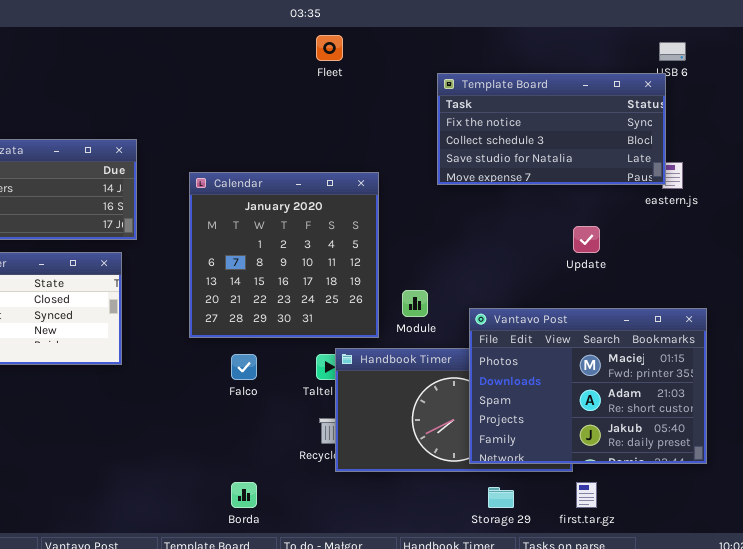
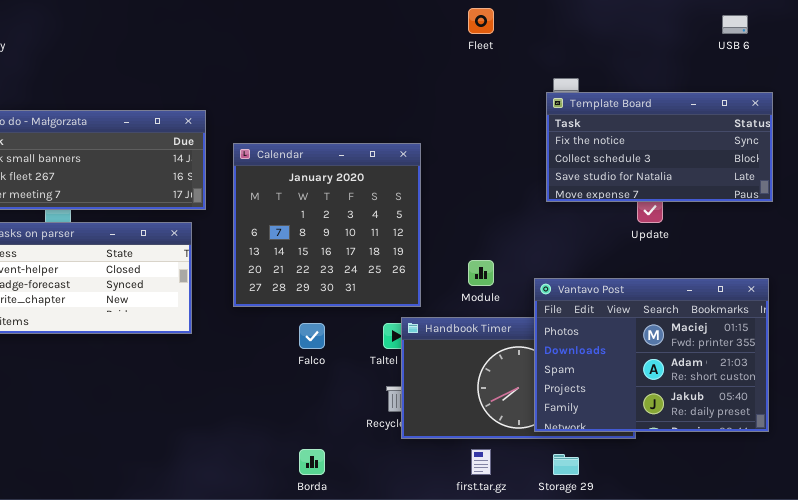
Fleet: [316,35,343,61] -> [468,8,494,34], moved
Template Board: [437,73,666,185] -> [546,92,773,202], moved
Calendar: [189,172,379,338] -> [233,143,421,307], moved
first.tar.gz: [576,482,597,508] -> [471,449,491,475], moved

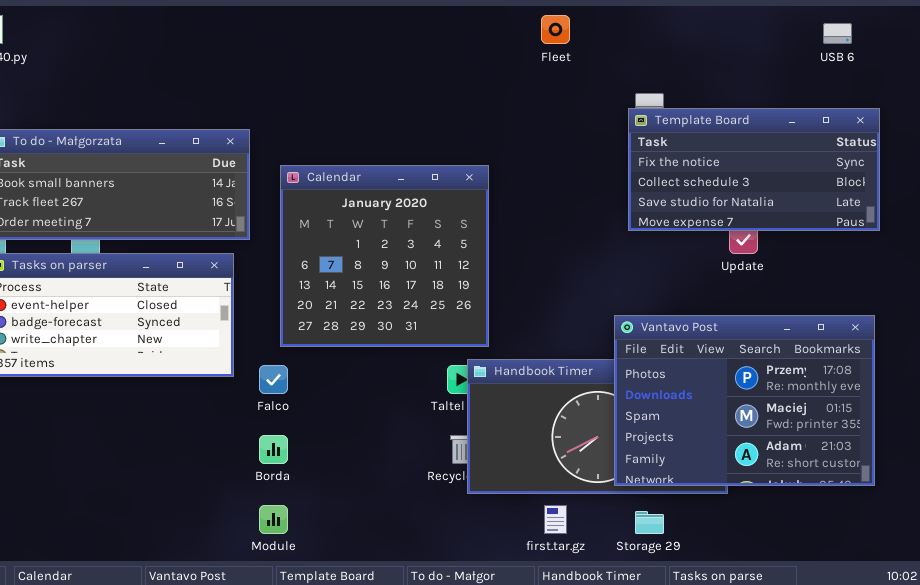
Module: [468,260,494,286] -> [259,505,288,534], moved
Vantavo Post: [534,278,769,432] -> [614,315,875,486], scrolled up 1 row
Falco: [299,323,325,349] -> [259,365,288,394], moved
Borda: [299,449,325,475] -> [259,435,288,464], moved

